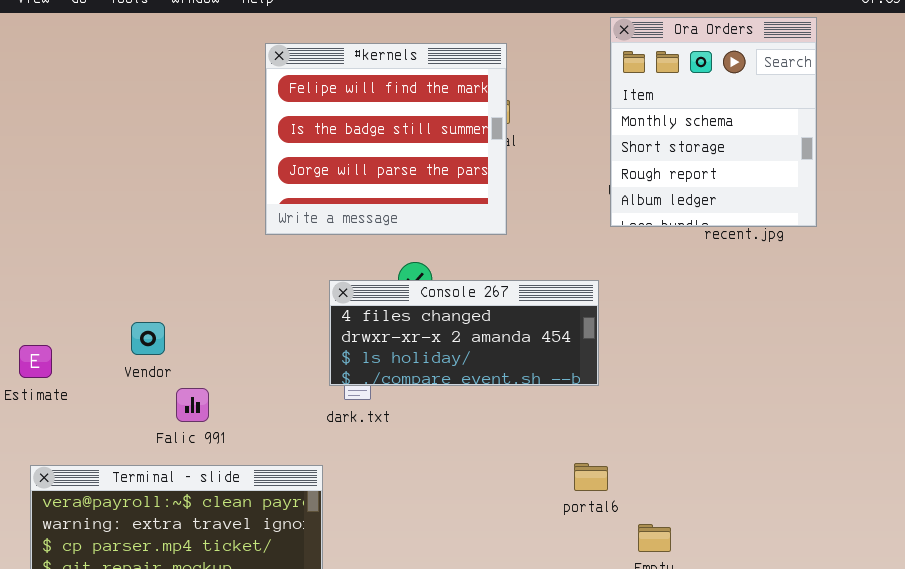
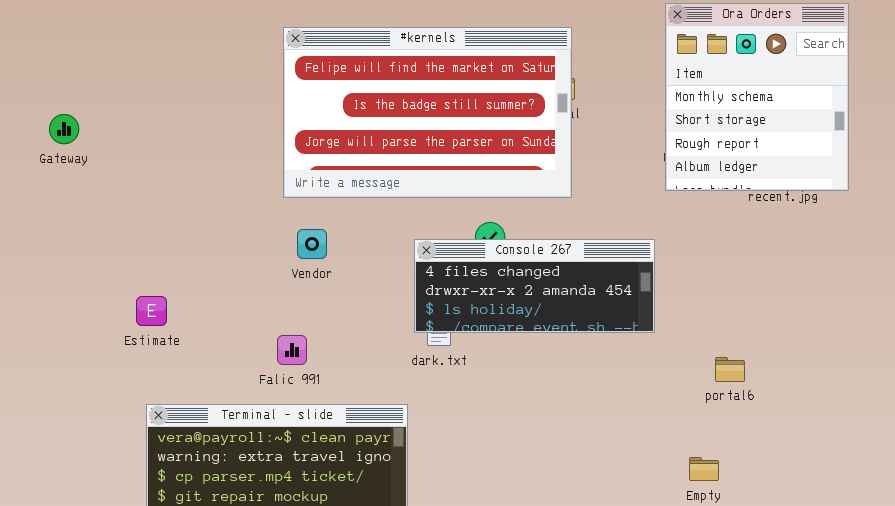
#kernels: [265,43,507,235] -> [283,27,572,198], resized
Vendor: [131,322,165,355] -> [297,229,327,259], moved
portal6: [574,463,608,491] -> [715,357,745,382], moved

